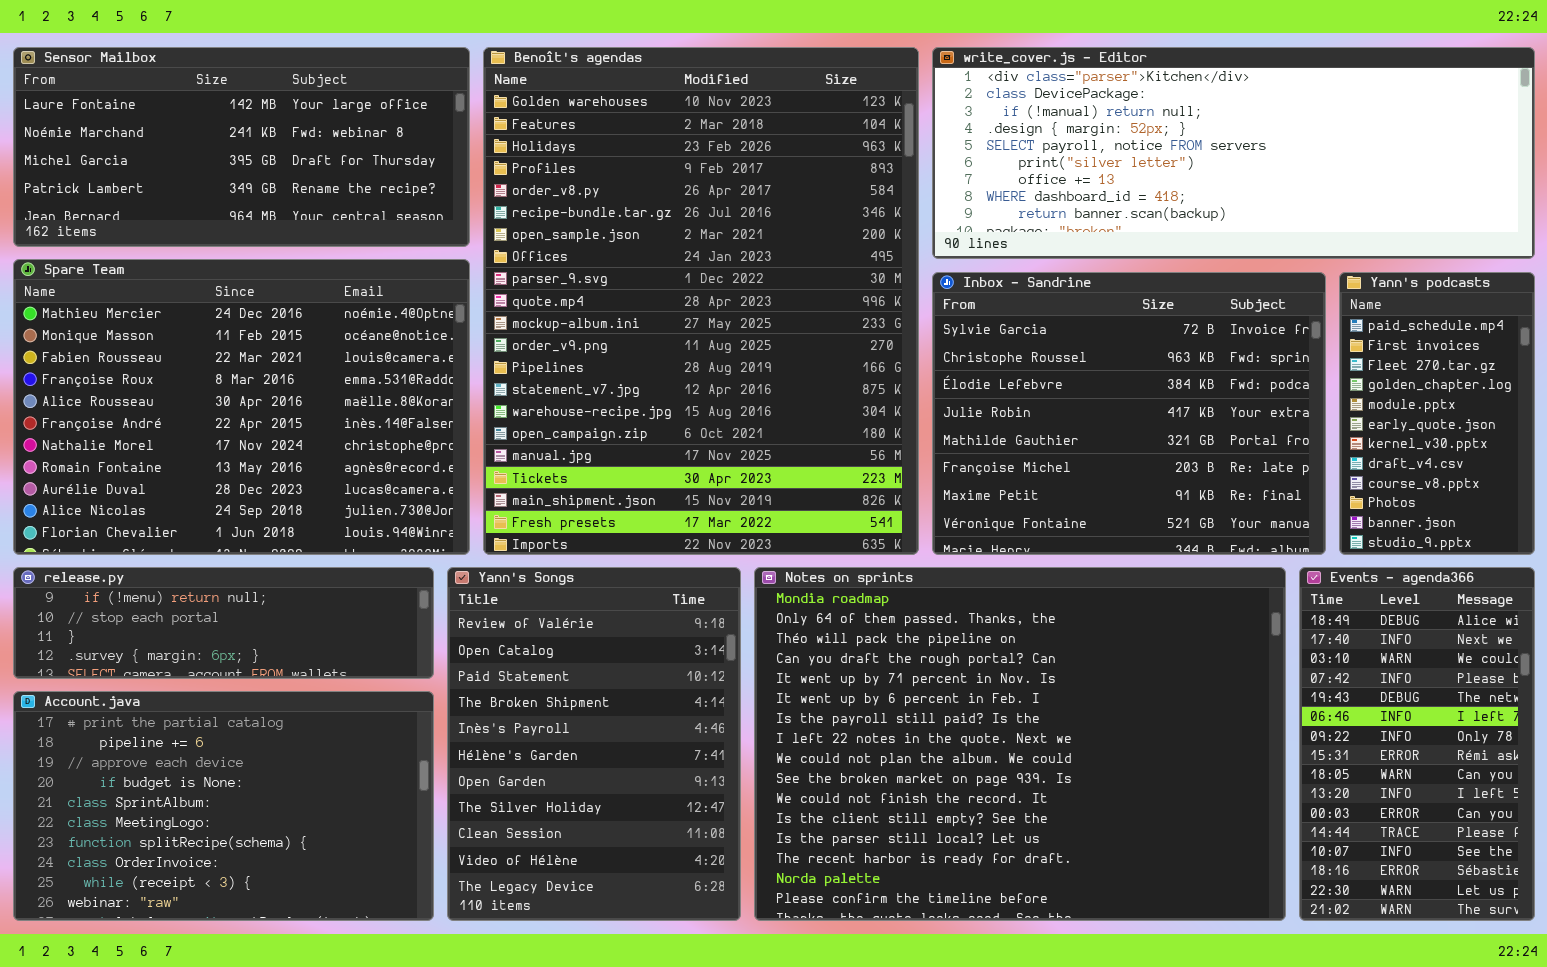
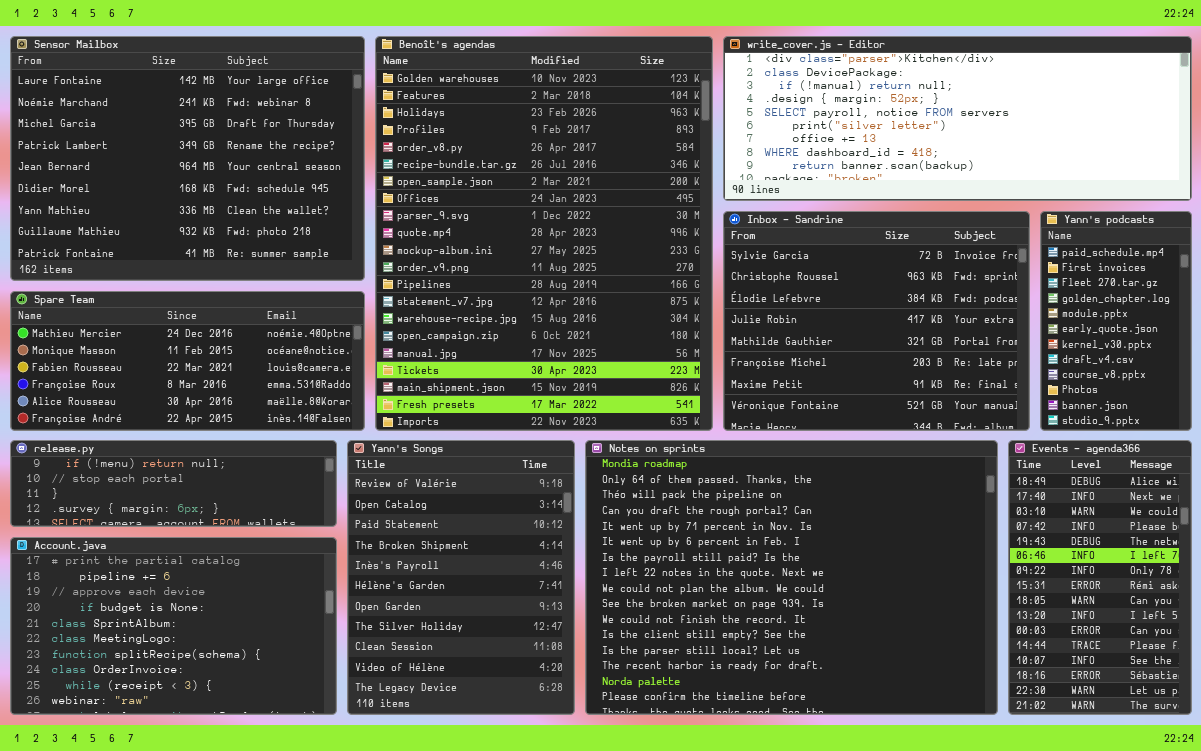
Sensor Mailbox: [13,47,470,247] -> [10,36,365,281], resized
Spare Team: [13,259,470,555] -> [10,291,365,431], resized

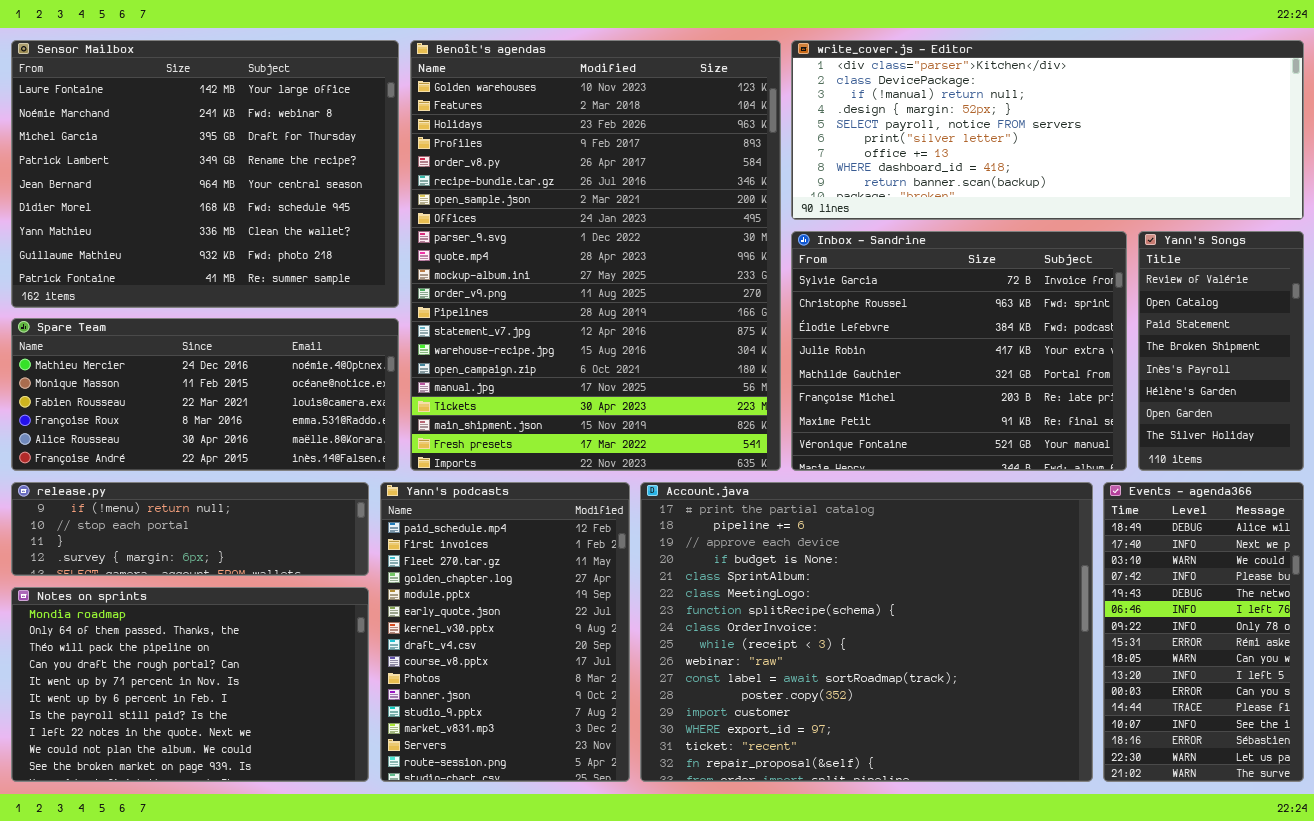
Yann's podcasts: [1040,211,1192,431] -> [380,482,630,782], moved, resized
Yann's Songs: [347,440,575,715] -> [1138,231,1304,471], moved, resized
Notes on sprints: [585,440,998,715] -> [11,587,369,782], moved, resized
Account.java: [10,537,337,715] -> [640,482,1093,782], moved, resized

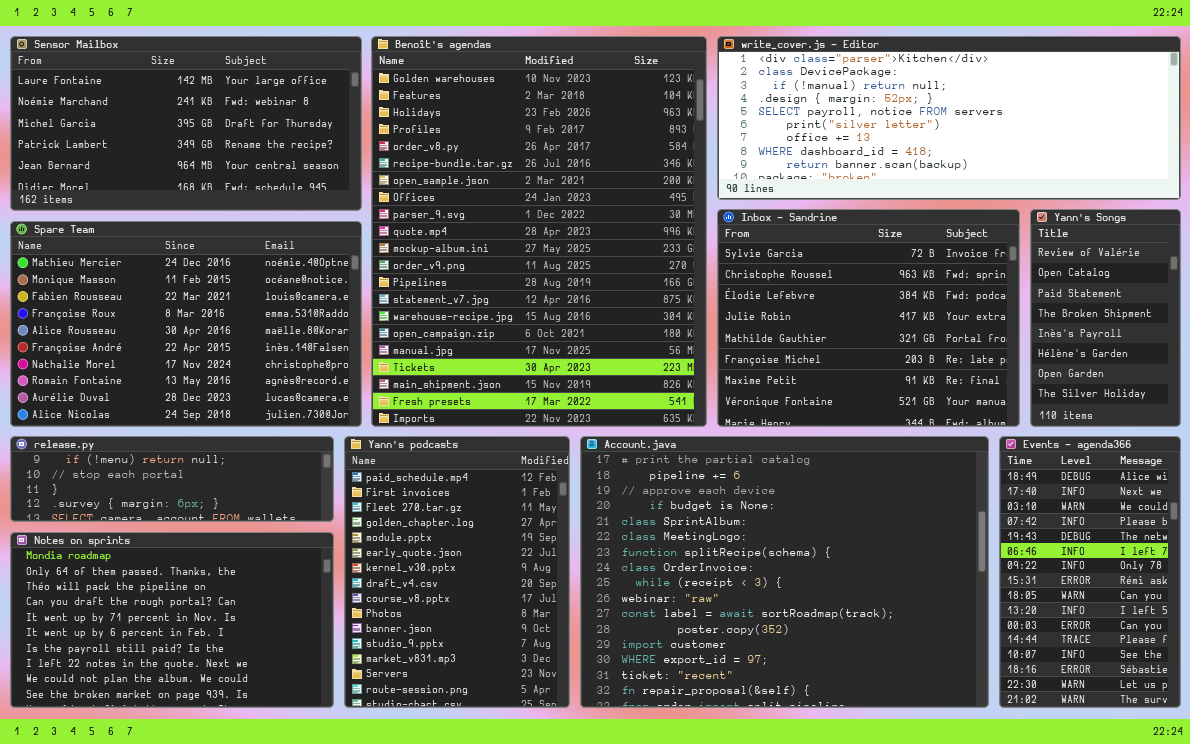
Sensor Mailbox: [11,40,399,308] -> [10,36,362,211], resized
Spare Team: [11,318,399,471] -> [10,221,362,427], resized

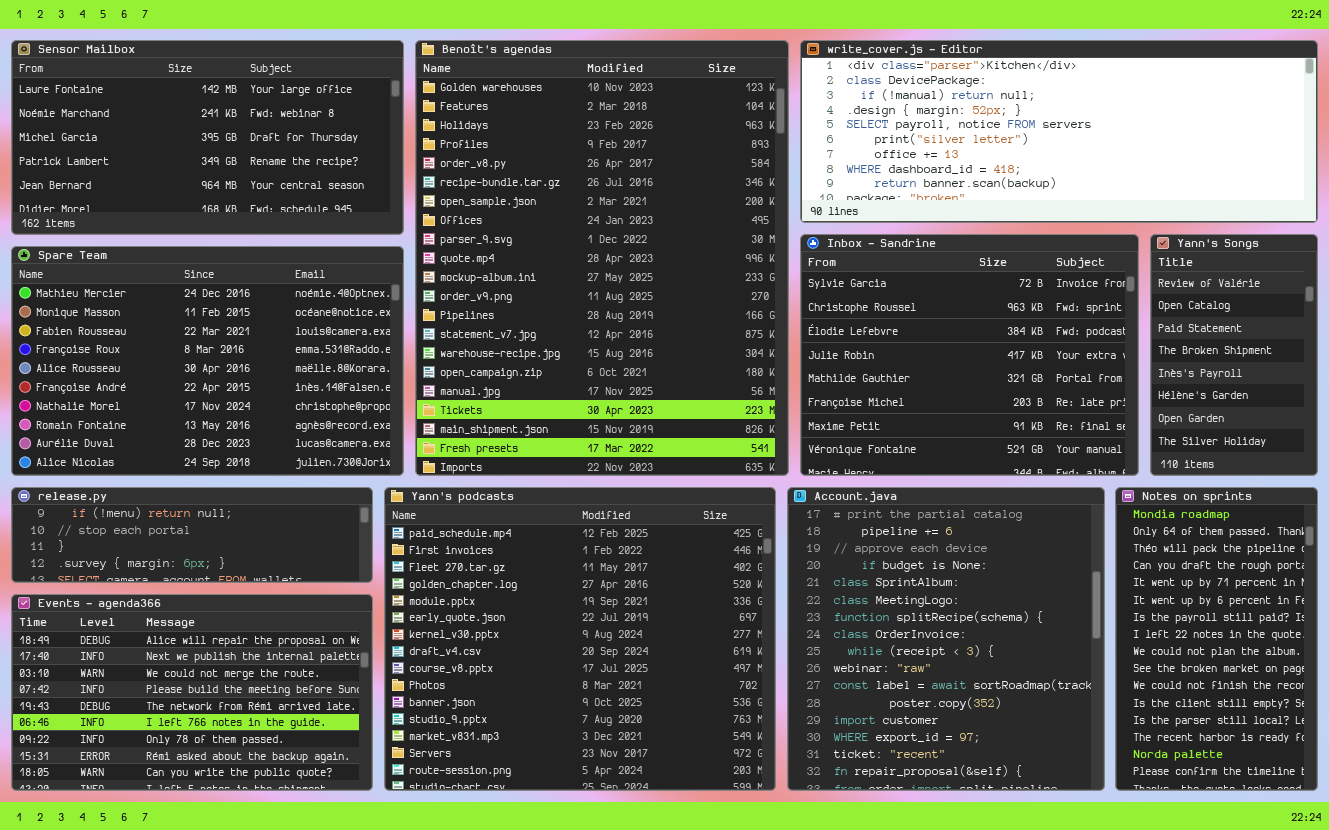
Yann's podcasts: [344,436,570,708] -> [384,487,776,791], resized
Account.java: [580,436,989,708] -> [787,487,1105,791], resized
Events - agenda366: [999,436,1181,708] -> [11,594,373,791], moved, resized
Notes on sprints: [10,532,334,708] -> [1115,487,1318,791], moved, resized

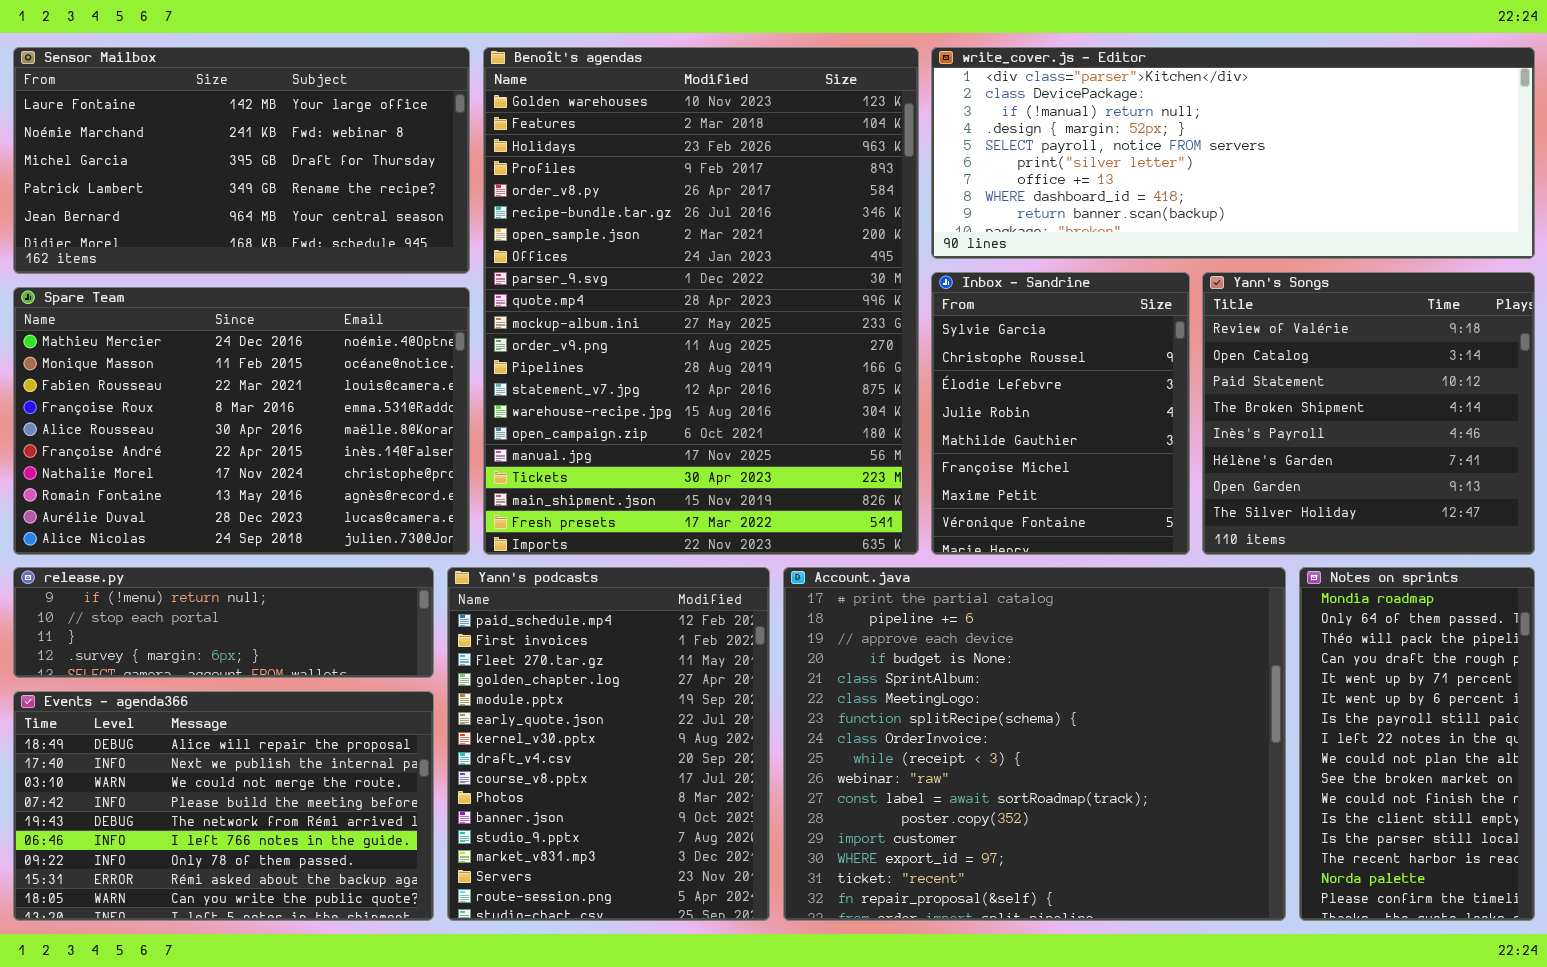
Inbox - Sandrine: [800,234,1139,476] -> [931,272,1190,555], resized
Yann's Songs: [1150,234,1318,476] -> [1202,272,1535,555], resized
Yann's podcasts: [384,487,776,791] -> [447,567,770,921], resized
Account.java: [787,487,1105,791] -> [783,567,1286,921], resized

